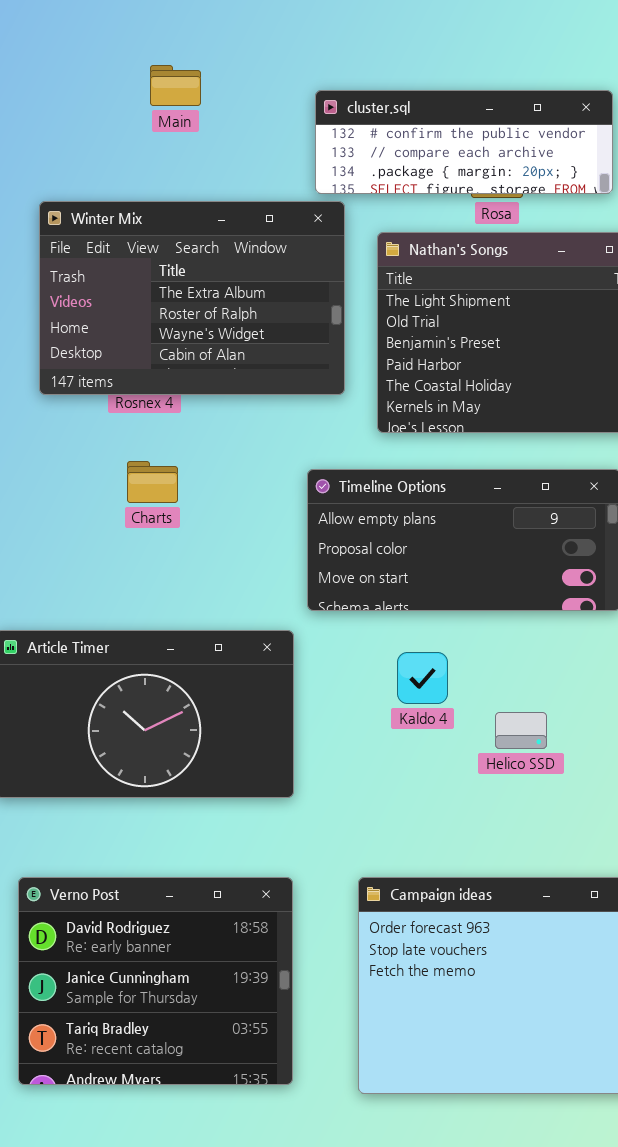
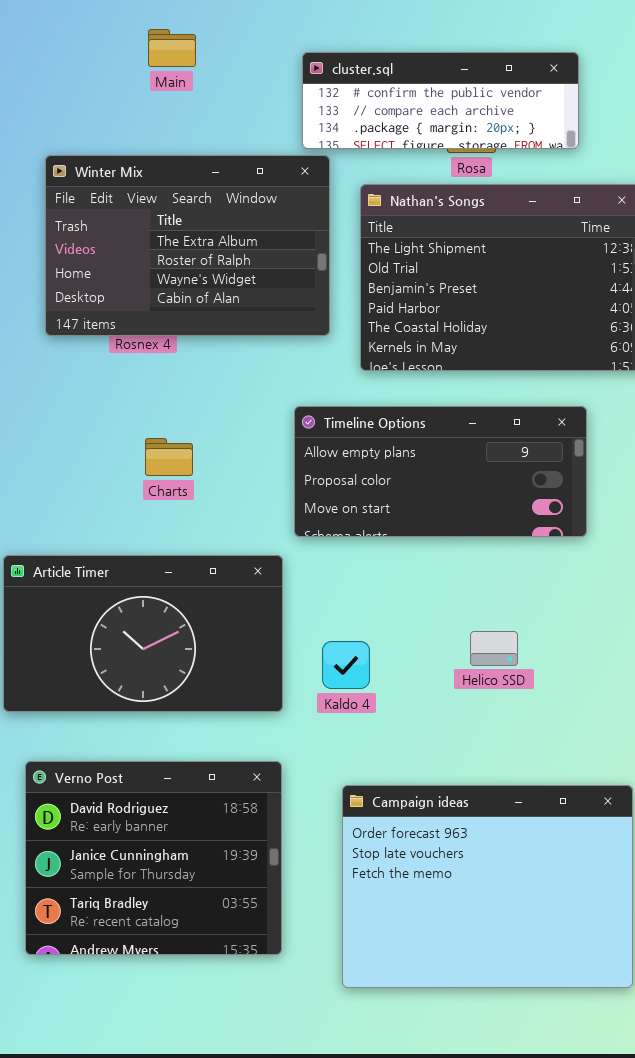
Charts: [127,461,178,503] -> [145,438,193,476], moved
Kaldo 4: [397,652,448,704] -> [322,641,370,689], moved
Verno Post: [18,877,293,1085] -> [25,761,282,955], moved

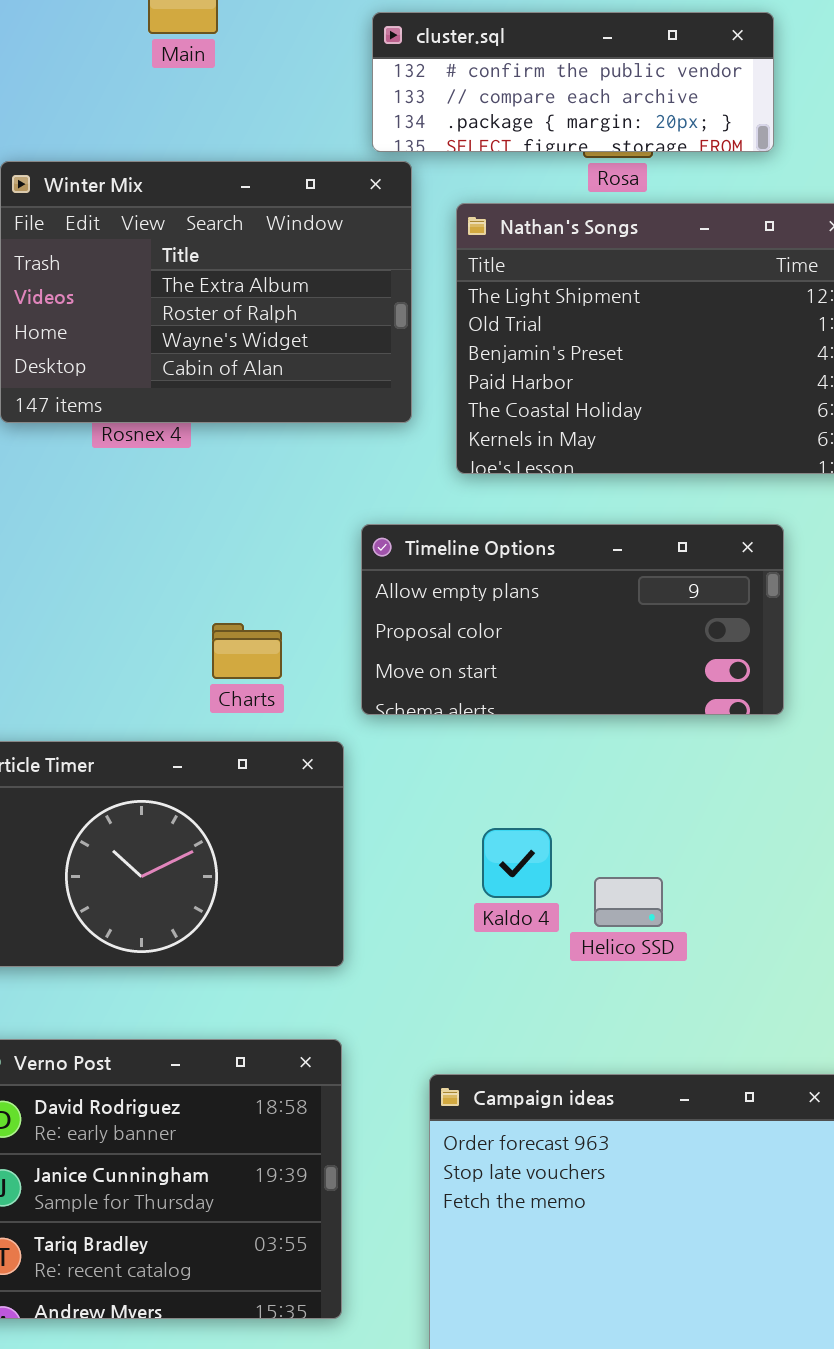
Charts: [145,438,193,476] -> [212,623,282,679], moved
Helico SSD: [470,631,518,666] -> [594,877,663,927], moved
Kaldo 4: [322,641,370,689] -> [482,828,552,898], moved

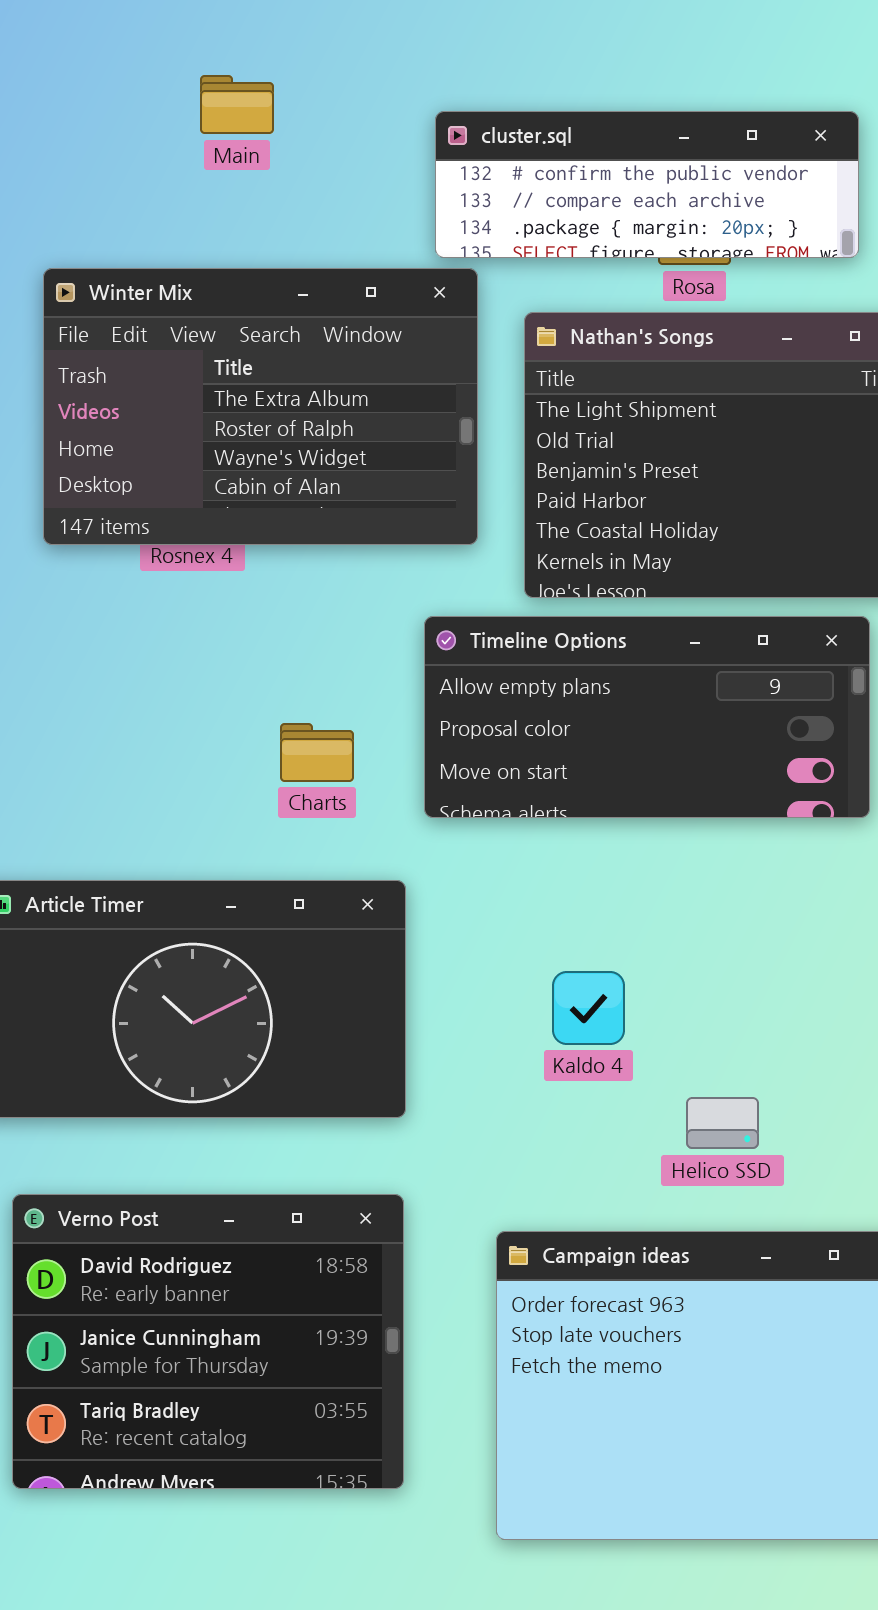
Timeline Options: [361,524,784,715] -> [424,616,870,818], moved
Charts: [212,623,282,679] -> [280,723,354,782], moved
Helico SSD: [594,877,663,927] -> [686,1097,759,1149], moved

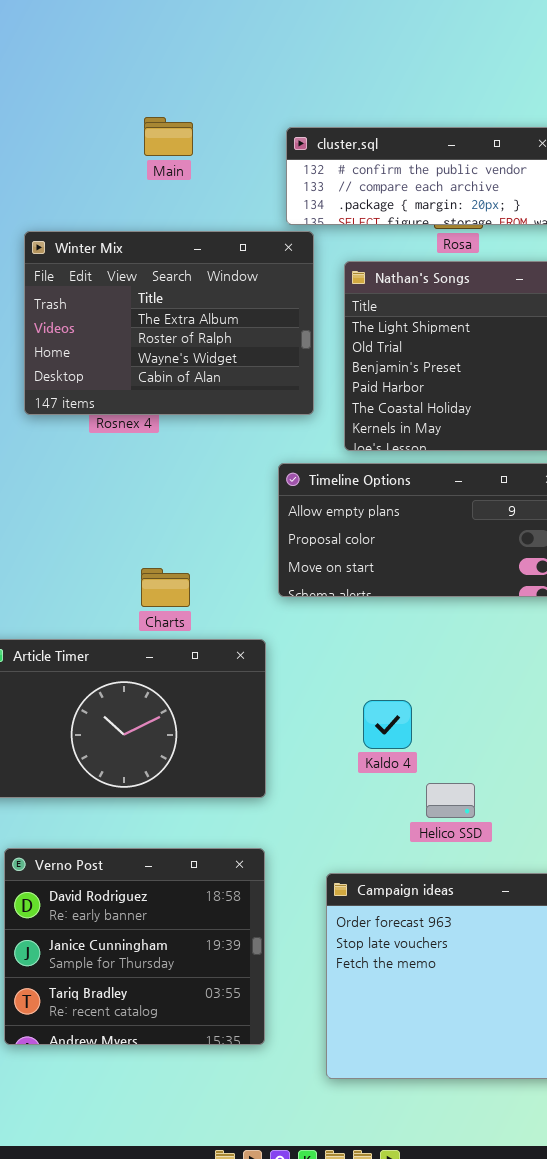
Main: [200,75,274,134] -> [144,117,193,156], moved
Charts: [280,723,354,782] -> [141,568,190,607], moved
Helico SSD: [686,1097,759,1149] -> [426,783,475,818], moved

